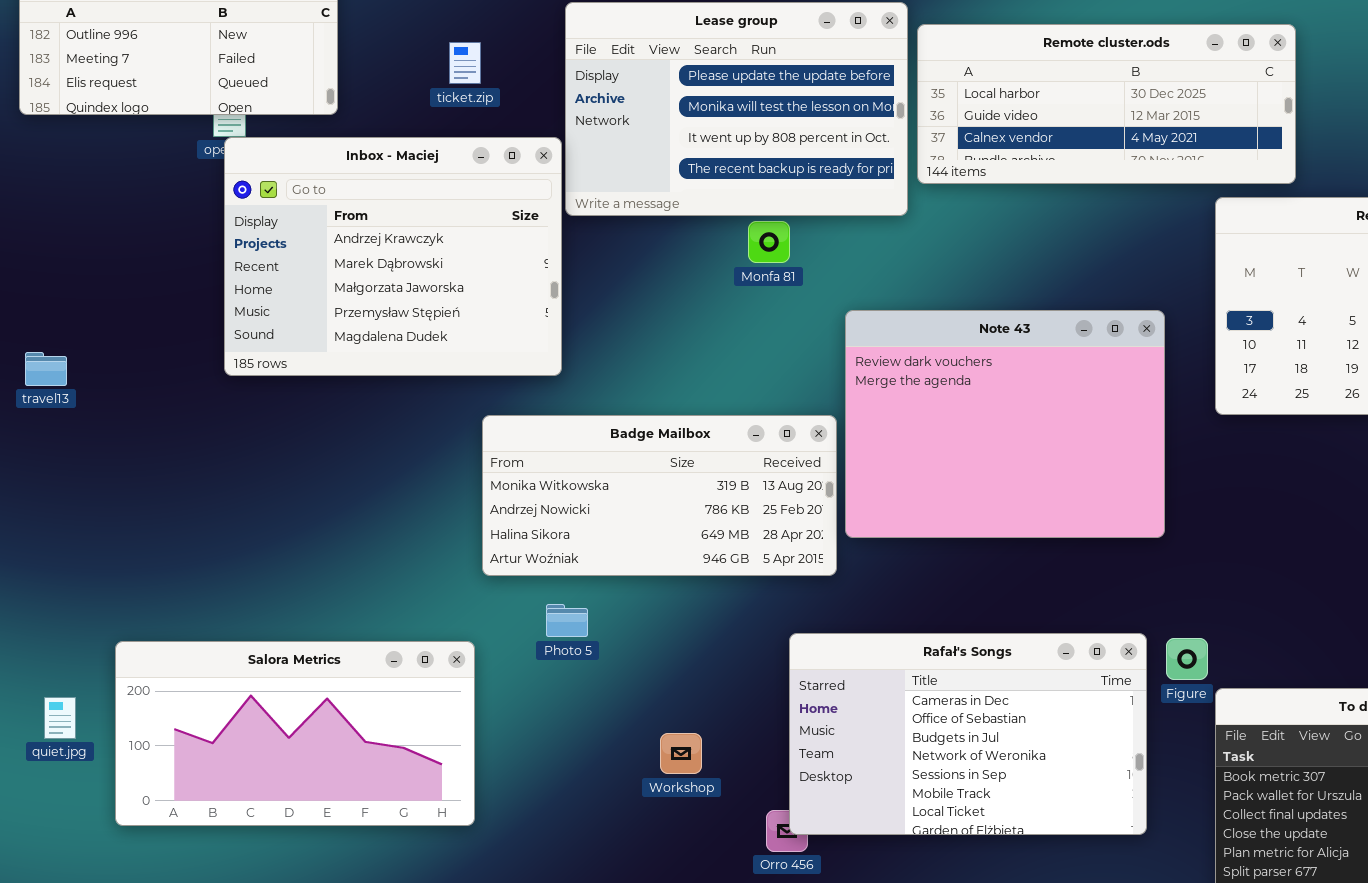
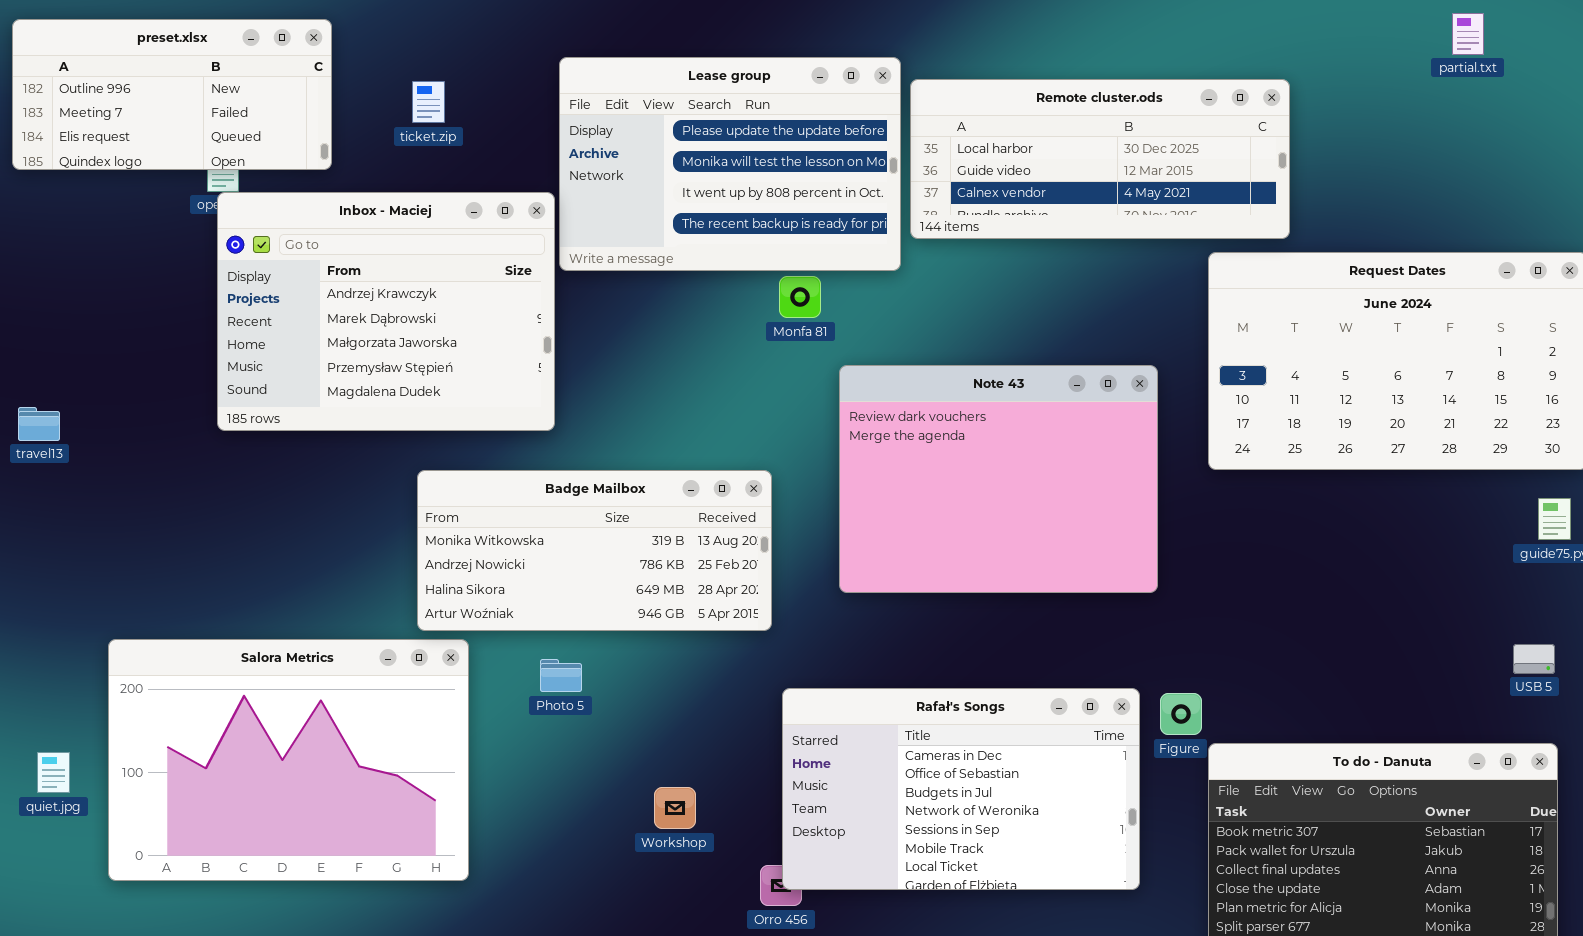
ticket.zip: [449,42,481,84] -> [412,81,445,123], moved
Monfa 81: [748,221,790,263] -> [779,276,821,318], moved
Badge Mailbox: [482,415,837,576] -> [417,470,772,631], moved
Salora Metrics: [115,641,475,826] -> [108,639,469,881], resized

